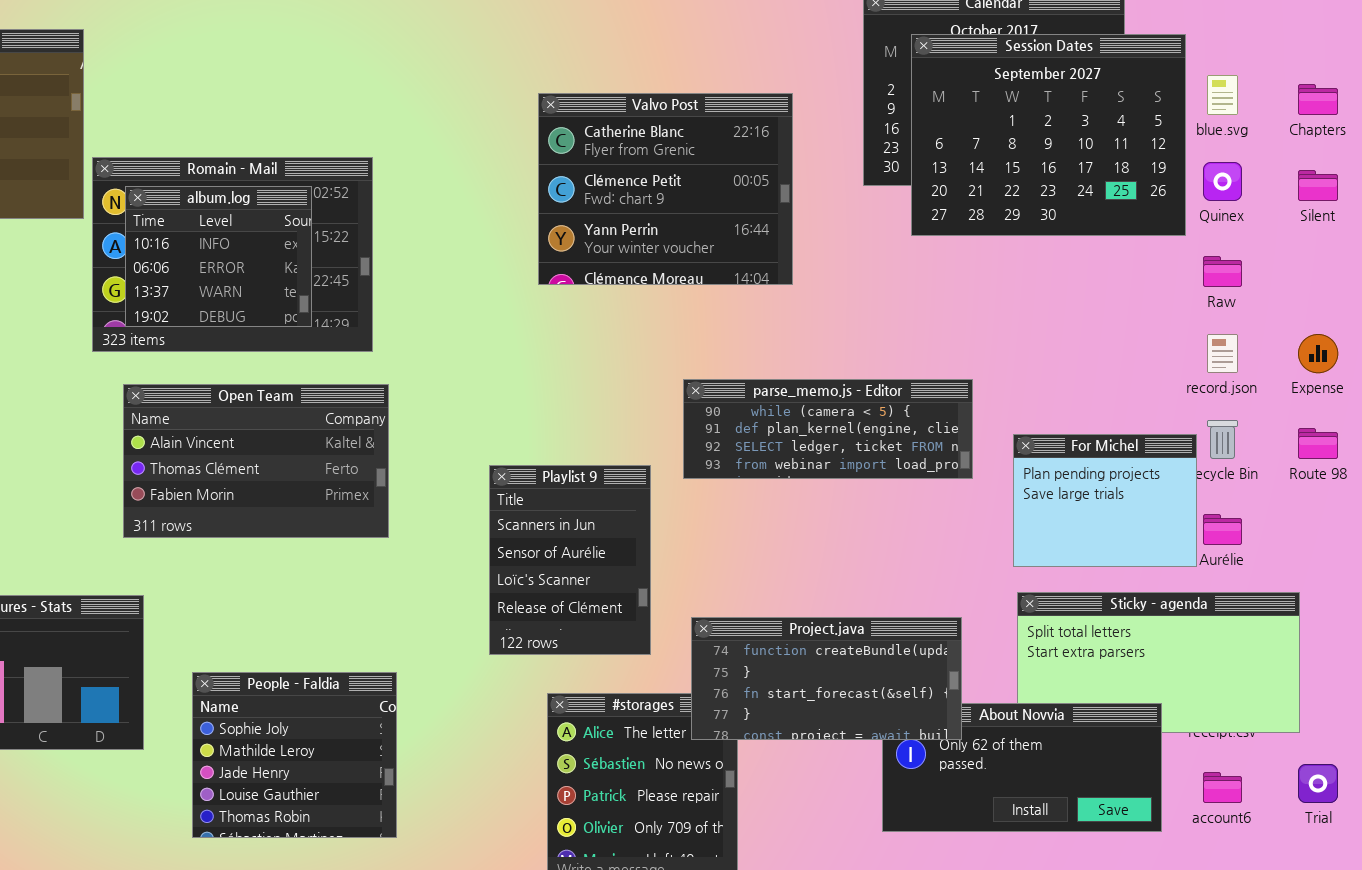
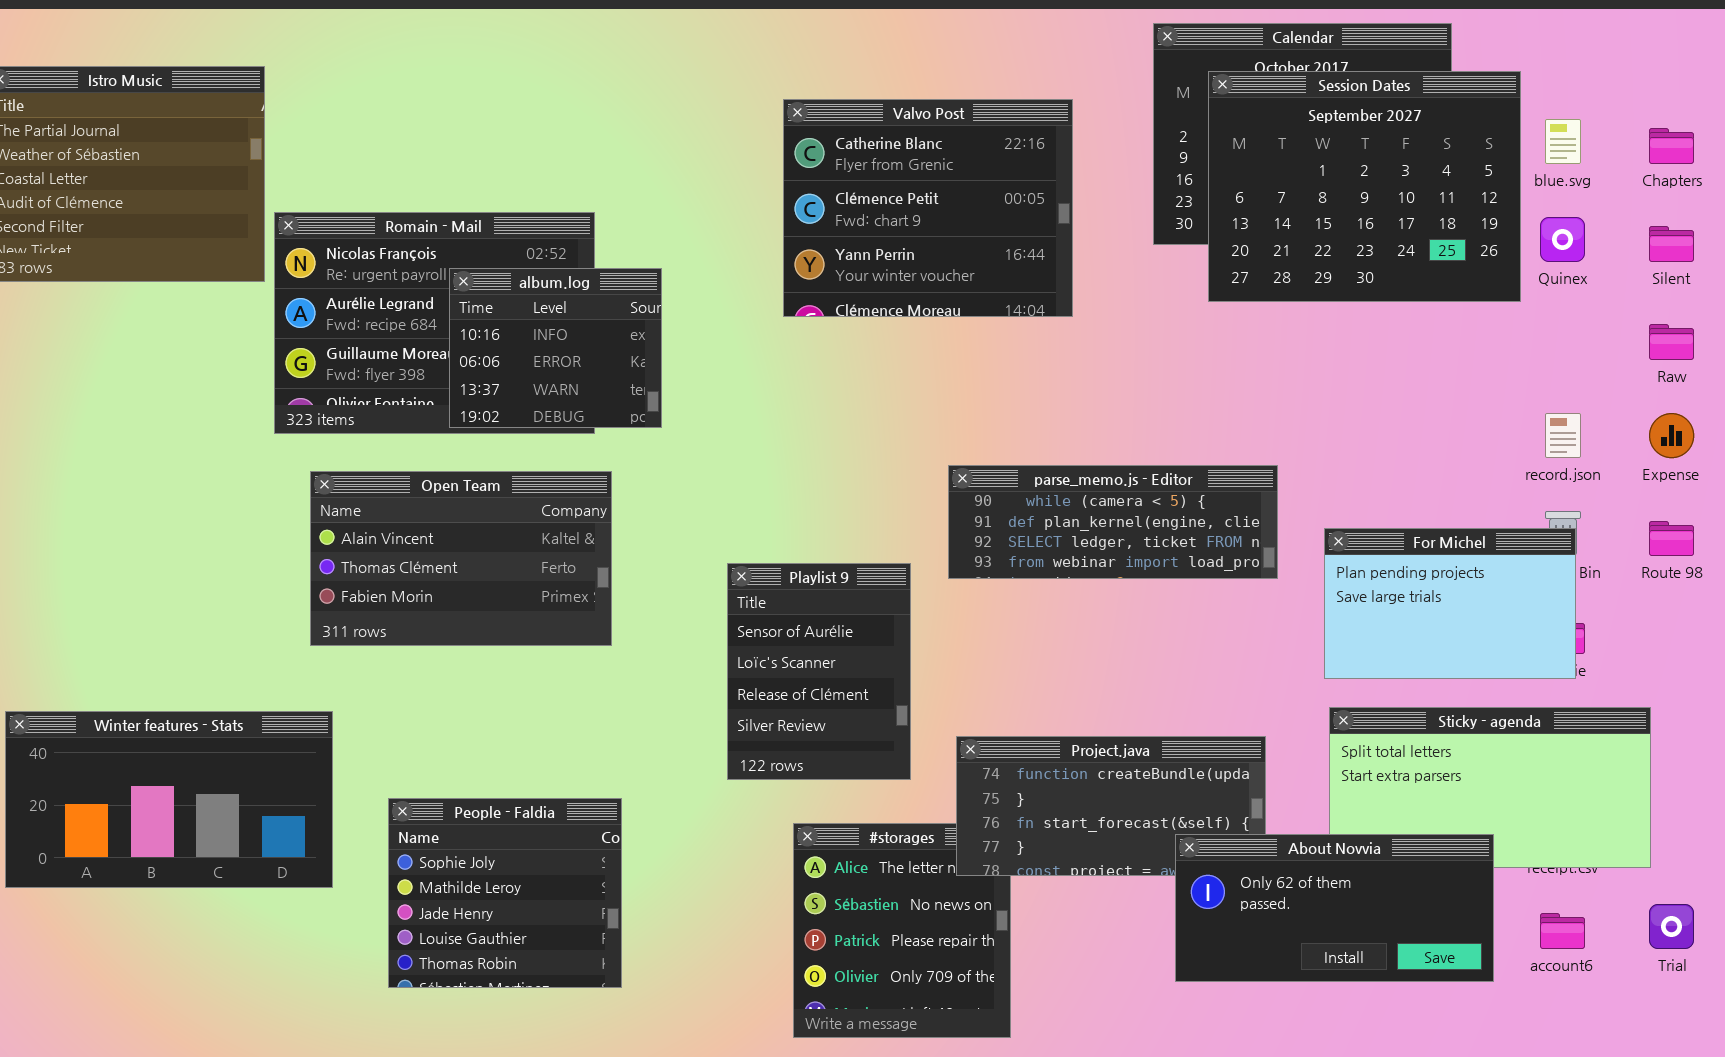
Valvo Post: [538,93,793,285] -> [783,99,1073,317], moved
album.log: [125,186,312,327] -> [449,268,662,428], moved
Raw: [1203,256,1242,287] -> [1649,324,1694,360], moved
For Michel: [1013,434,1197,567] -> [1324,528,1576,679], resized
Playlist 9: [489,465,651,655] -> [727,563,911,780], scrolled down 1 row
About Novvia: [882,703,1162,832] -> [1175,834,1494,982], raised

